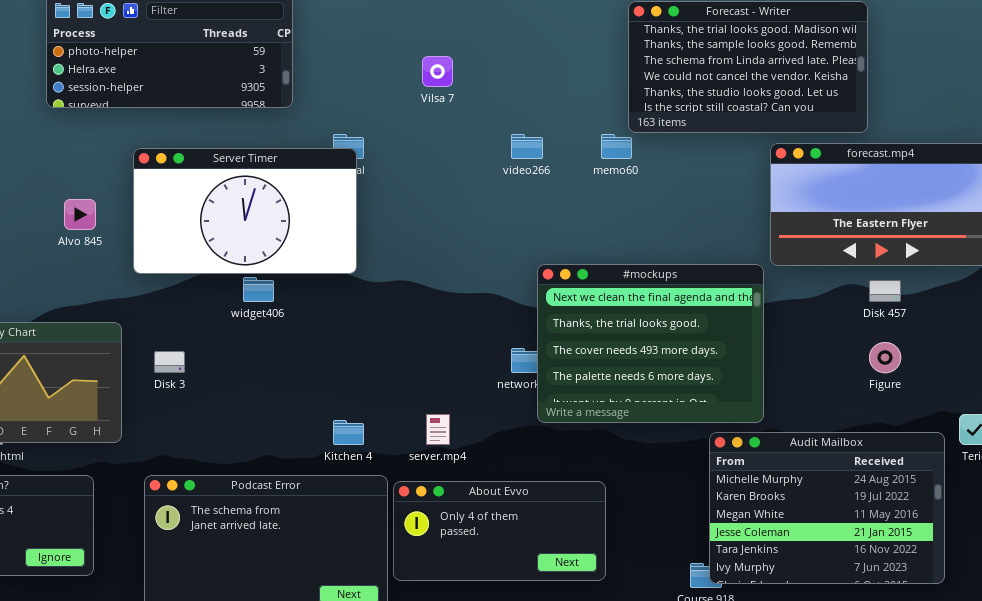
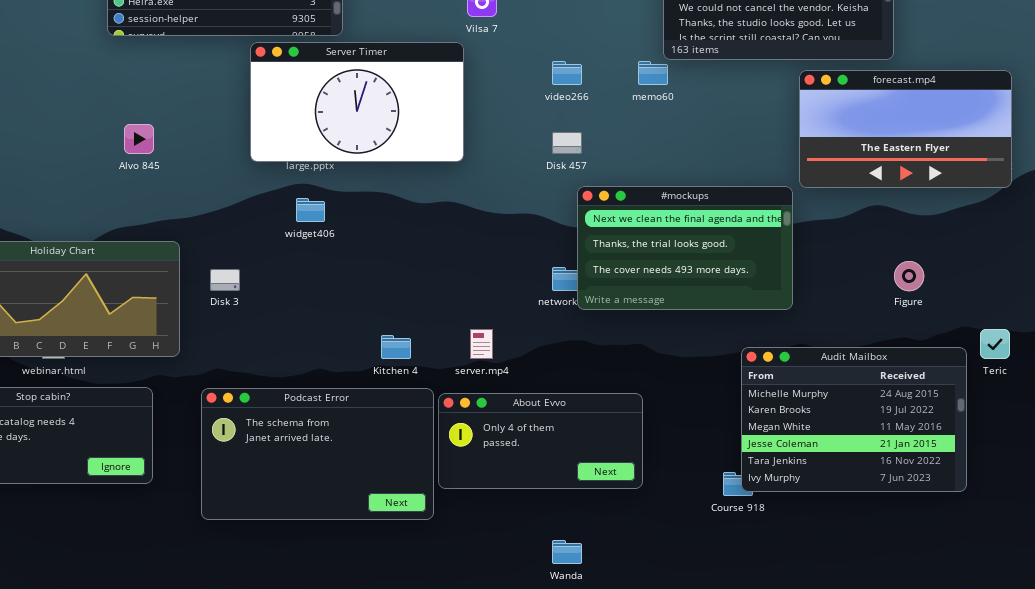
Server Timer: [133,148,357,274] -> [250,42,464,162], moved
#mockups: [537,264,764,423] -> [577,186,793,310], resized
Disk 457: [869,280,901,302] -> [552,132,582,154], moved

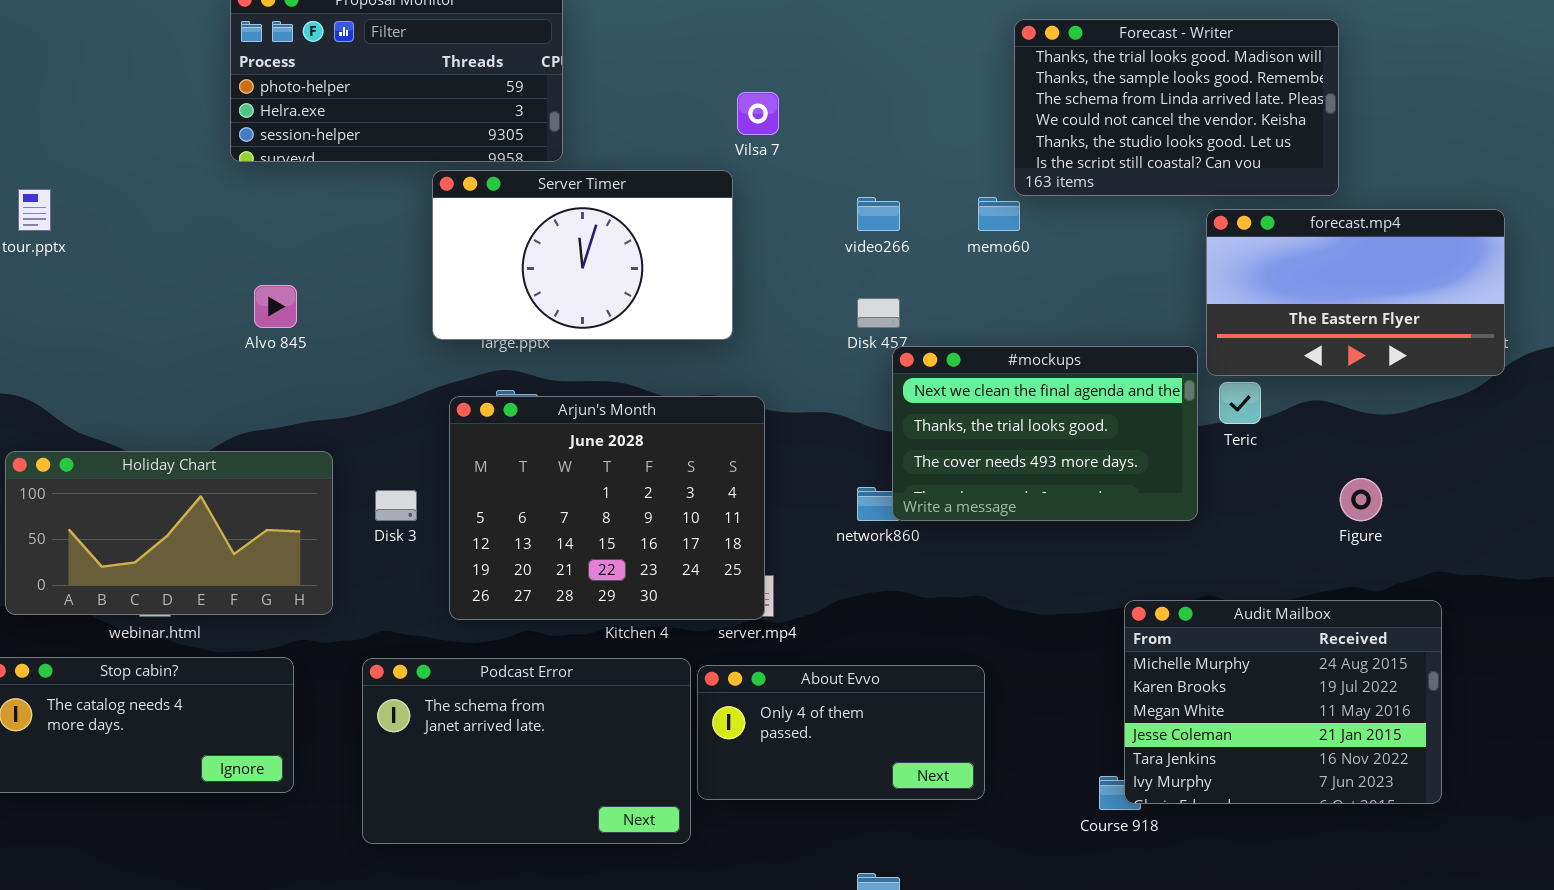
#mockups: [577,186,793,310] -> [892,346,1198,521], moved
Arjun's Month: none -> [449,396,765,620], opened
Teric: [980,329,1010,359] -> [1219,382,1261,424], moved

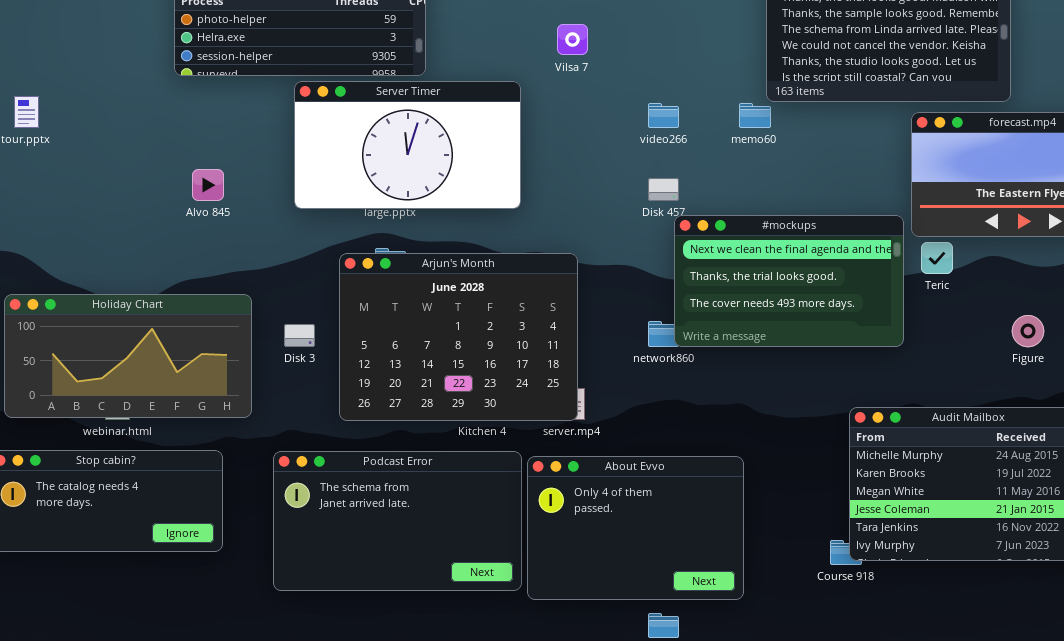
Server Timer: [432,170,733,340] -> [294,81,521,209], moved
About Evvo: [697,665,985,800] -> [527,456,744,600], resized

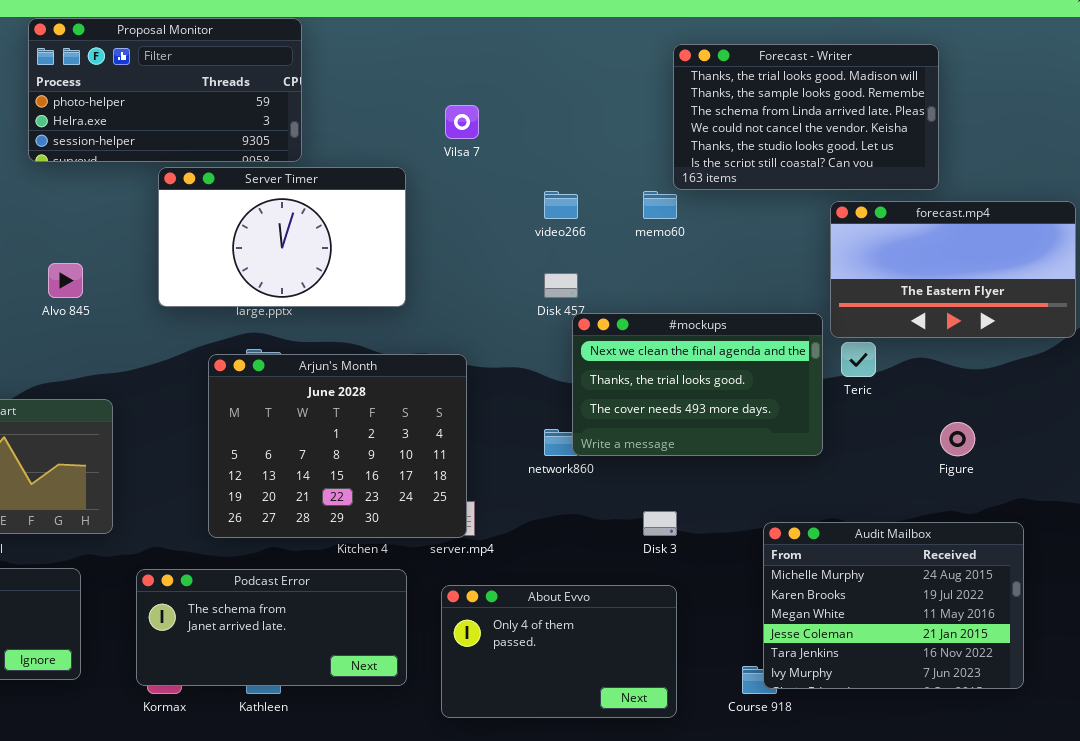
Disk 3: [284,324,315,347] -> [643,511,677,536], moved
Podcast Error: [273,451,522,591] -> [136,569,407,686], resized
About Evvo: [527,456,744,600] -> [441,585,677,718], moved, resized

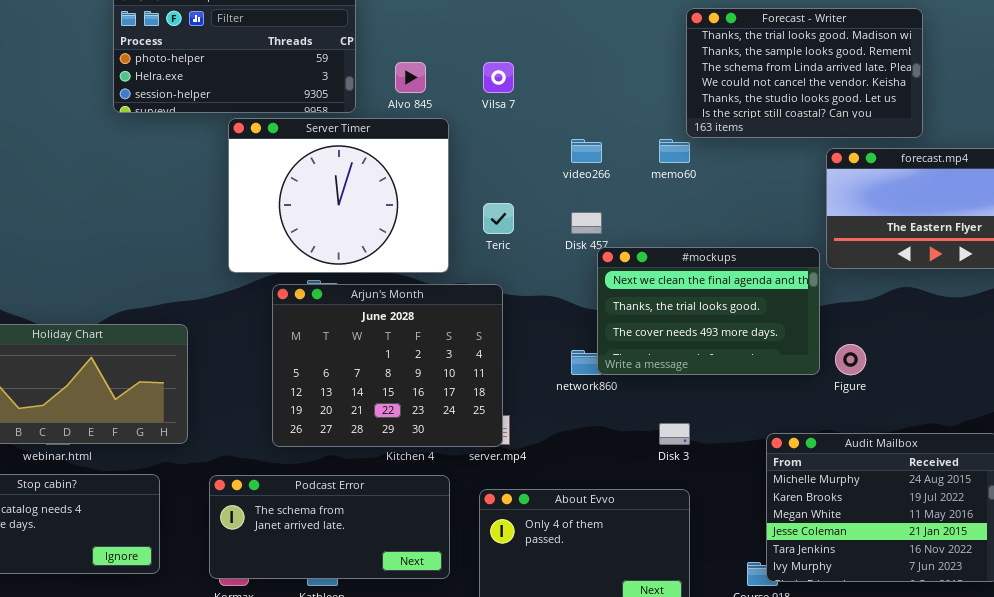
Server Timer: [158,167,406,307] -> [228,118,449,273], resized
Alvo 845: [48,263,83,298] -> [395,62,426,93], moved
Teric: [841,342,876,377] -> [483,203,514,234], moved
Figure: [940,422,975,456] -> [835,344,866,375], moved

